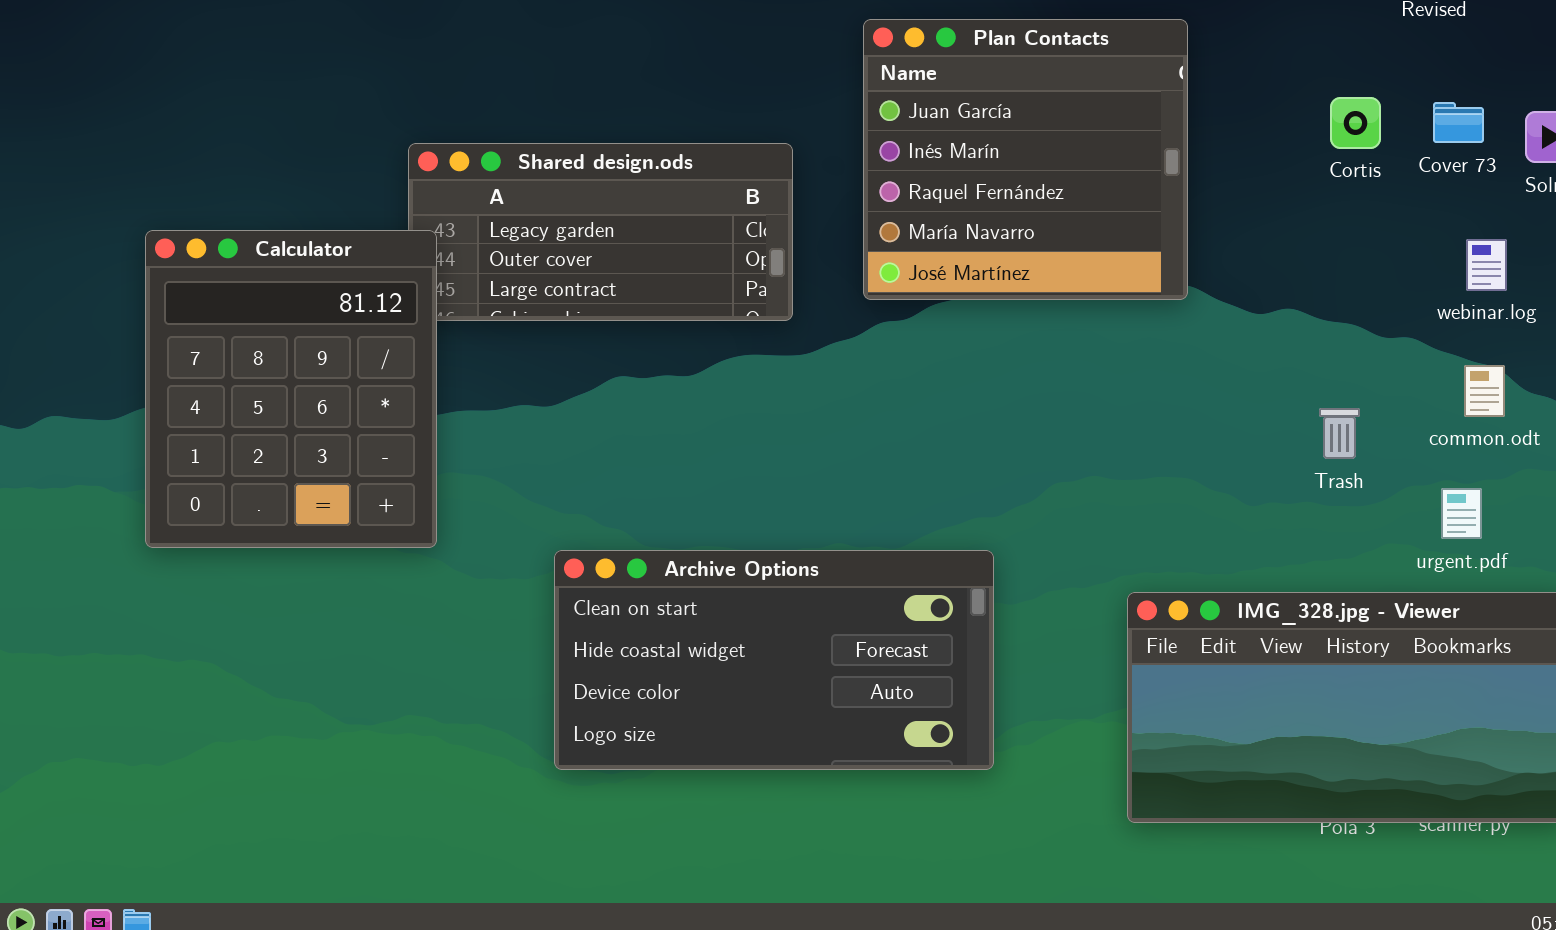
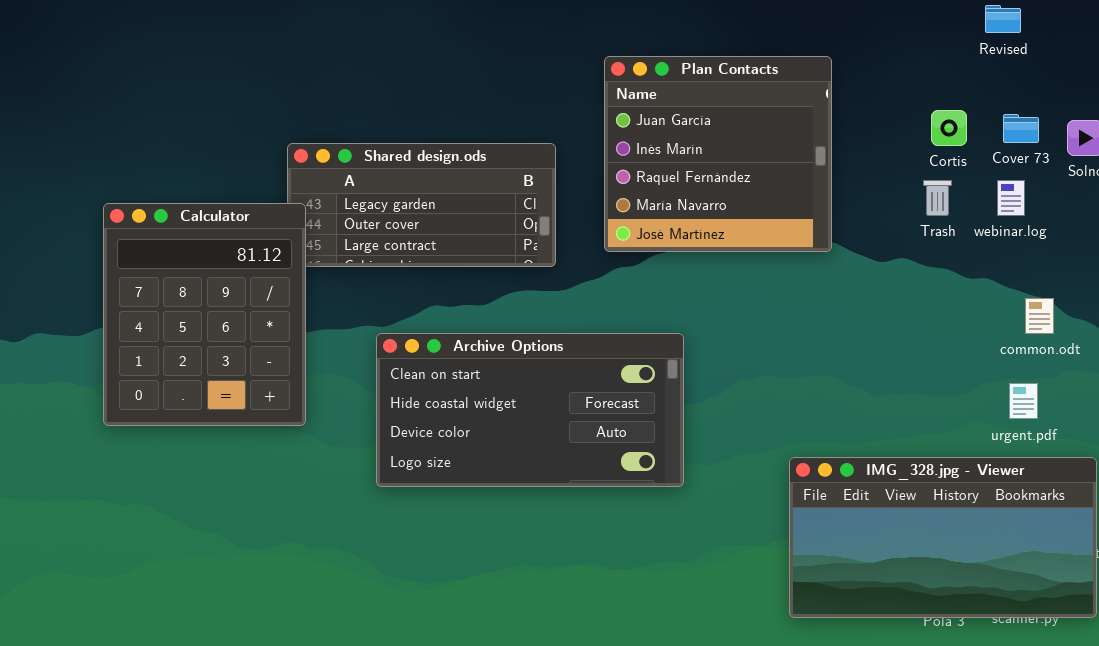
webinar.log: [1466,239,1507,291] -> [997,180,1025,216], moved
Trash: [1319,408,1360,459] -> [923,180,952,216], moved
Archive Options: [554,550,994,770] -> [376,333,684,487], moved

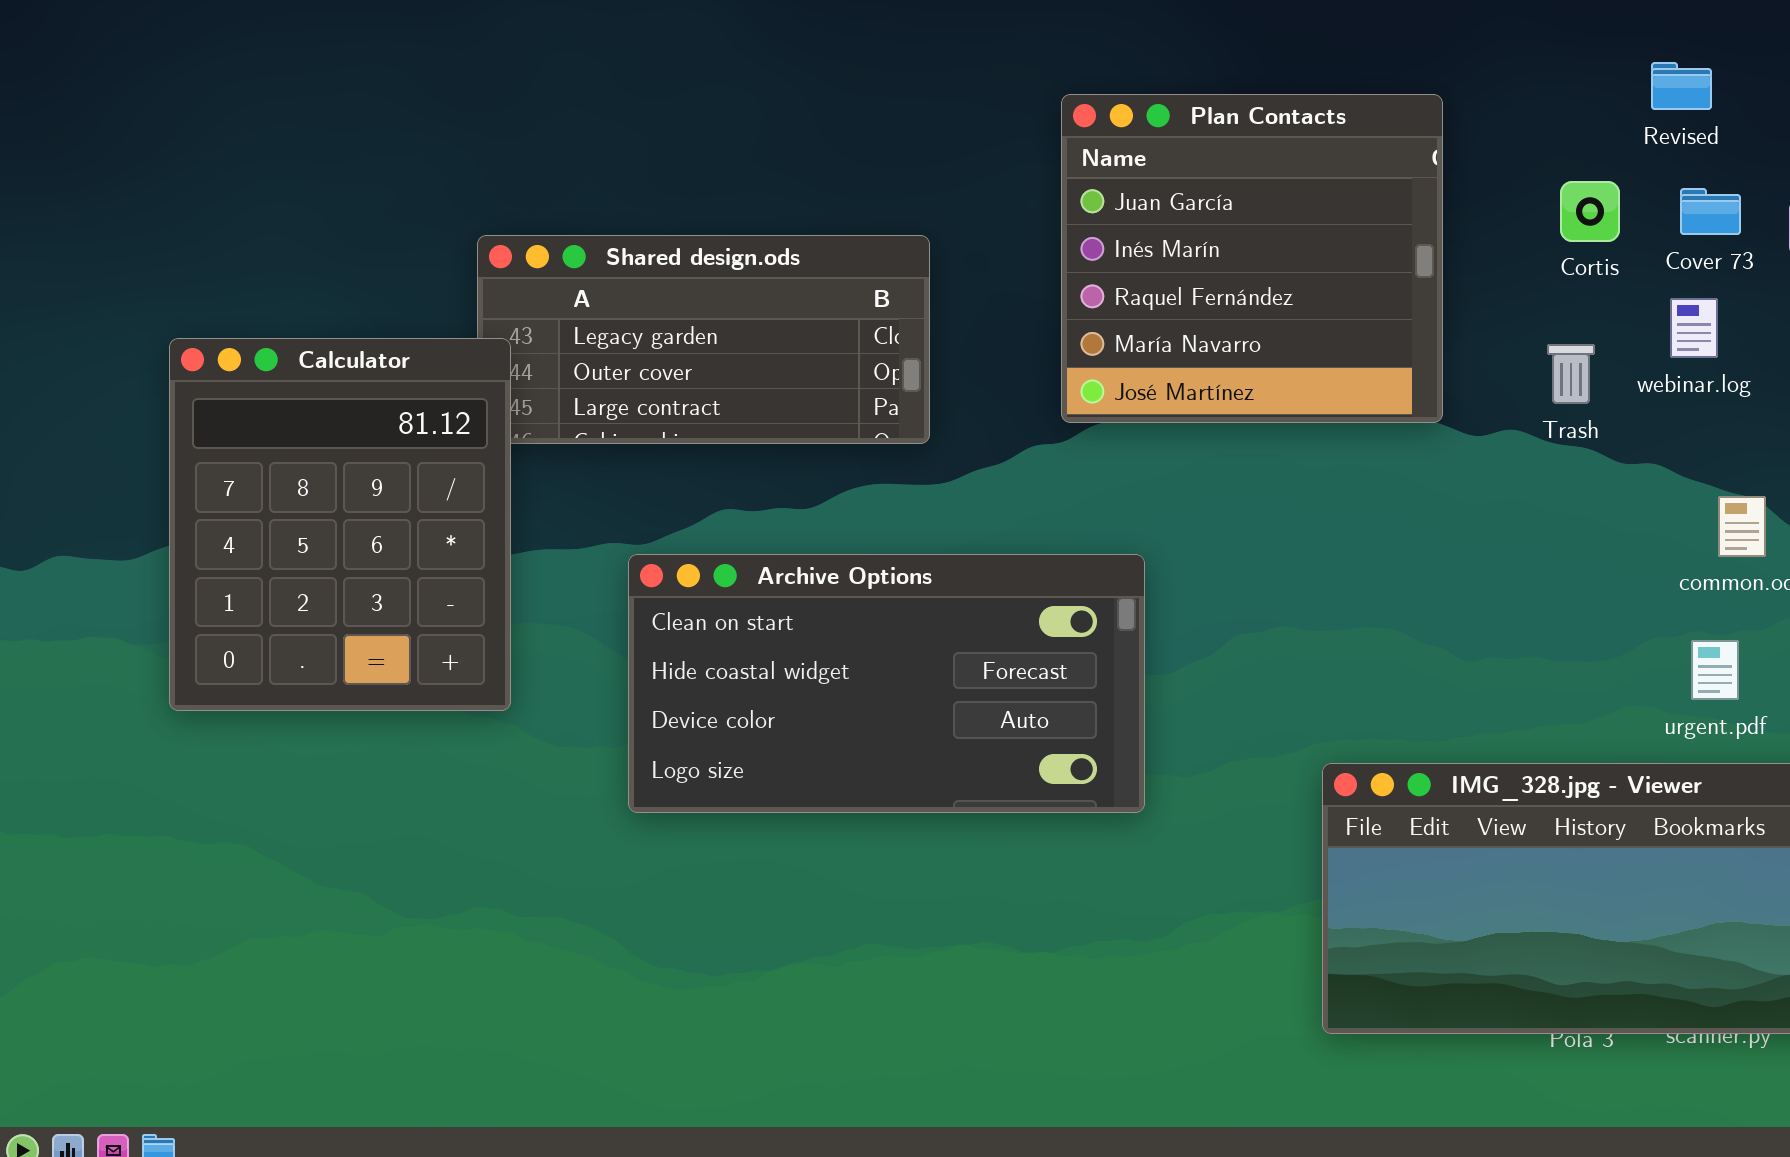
Revised: [985,5,1021,33] -> [1651,62,1712,110], moved
Plan Contacts: [604,56,832,252] -> [1061,94,1443,423], moved
Trash: [923,180,952,216] -> [1547,344,1595,404], moved

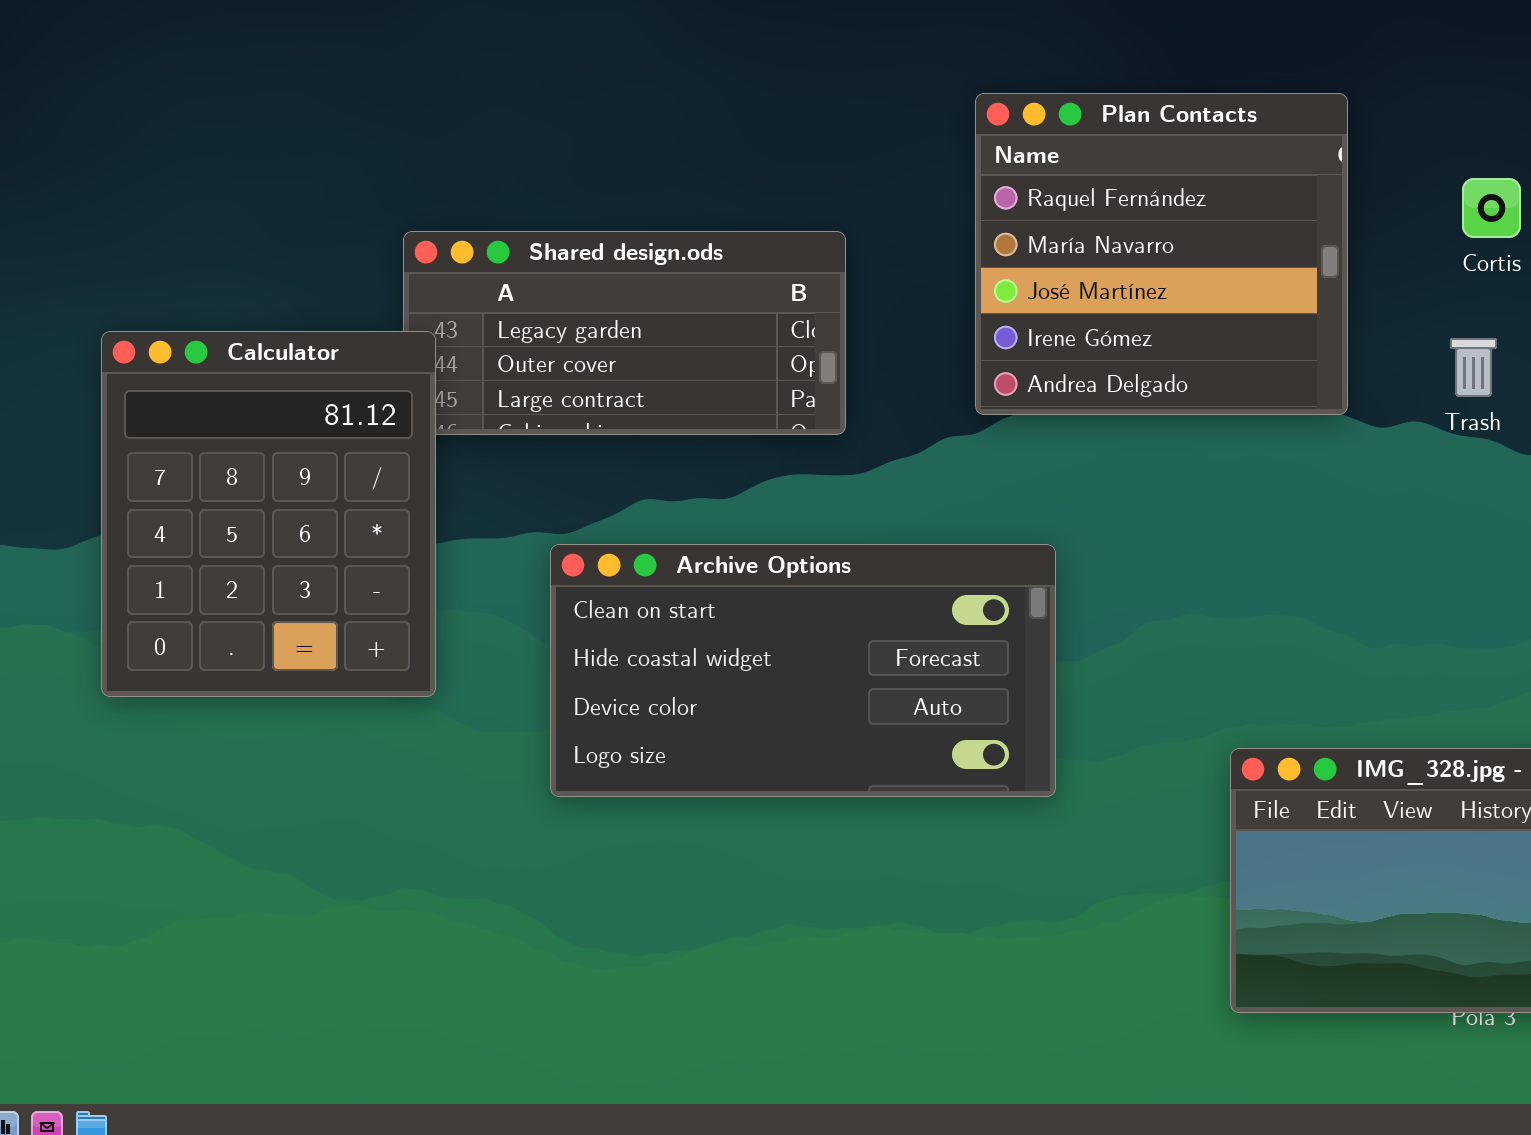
Plan Contacts: [1061,94,1443,423] -> [975,93,1348,415], scrolled down 2 rows

